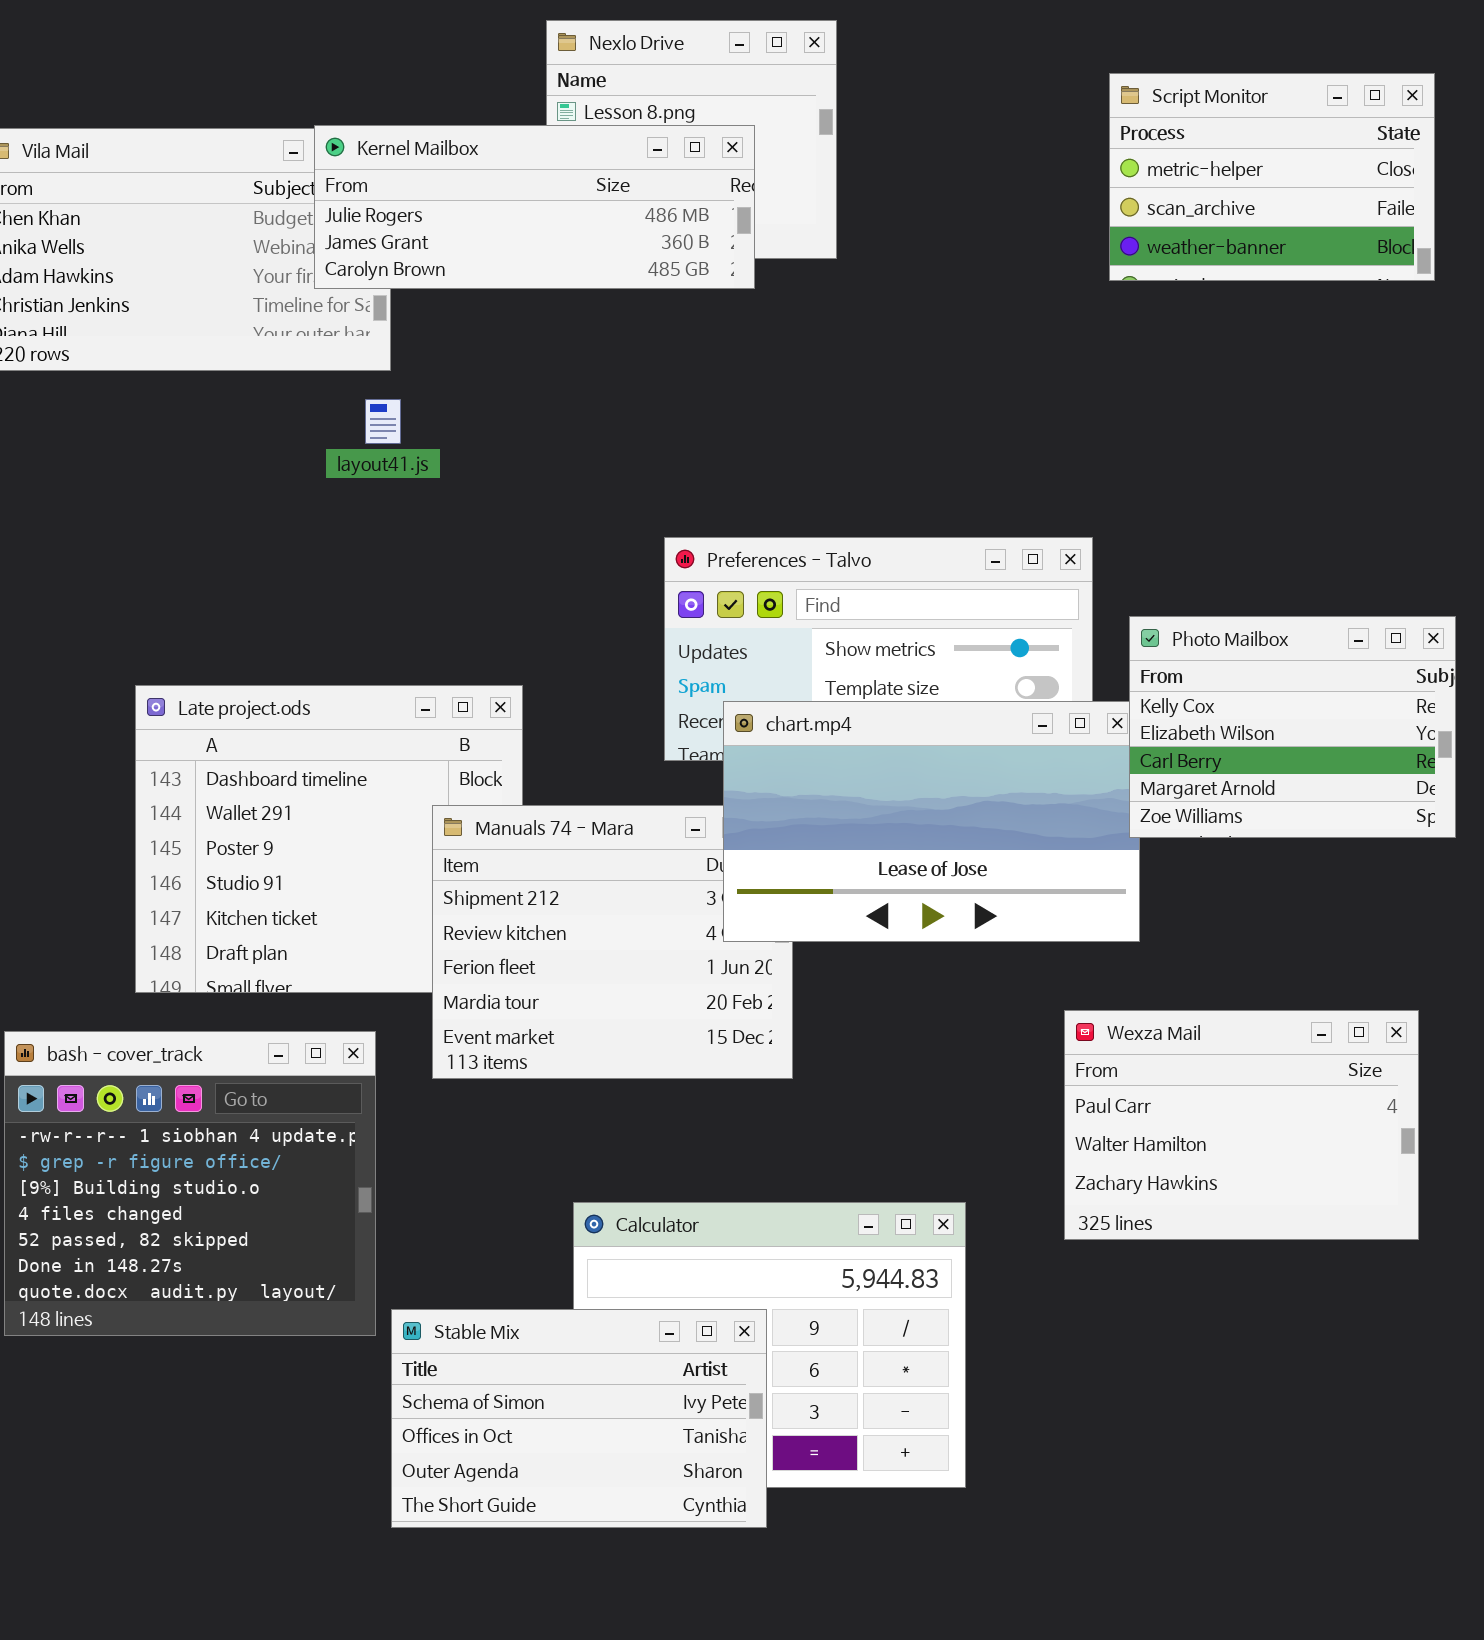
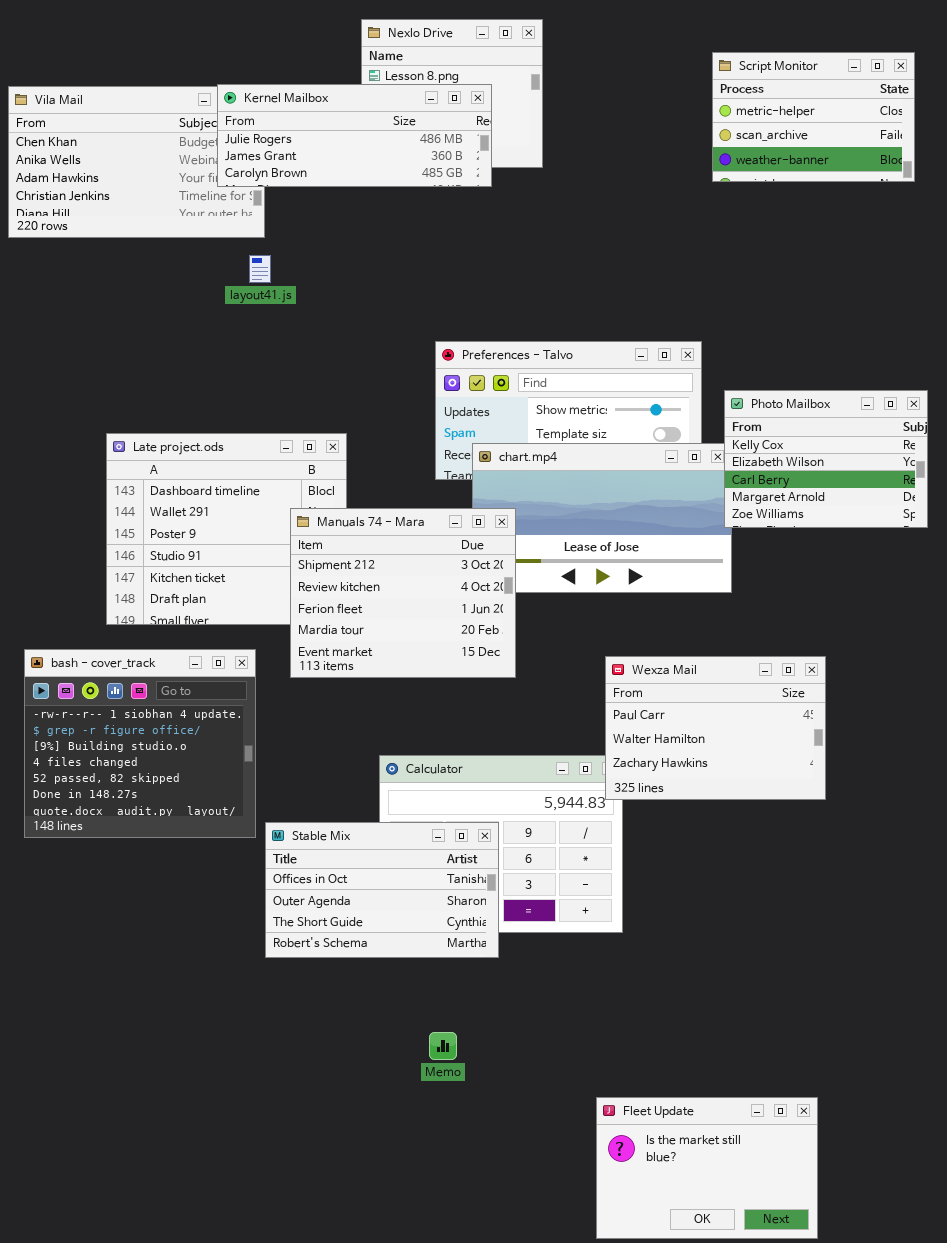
Manuals 74 - Mara: [432,805,793,1079] -> [290,508,516,678], raised
Wexza Mail: [1064,1010,1419,1240] -> [605,656,826,800], moved
Stable Mix: [391,1309,767,1528] -> [265,822,499,958], scrolled down 1 row

